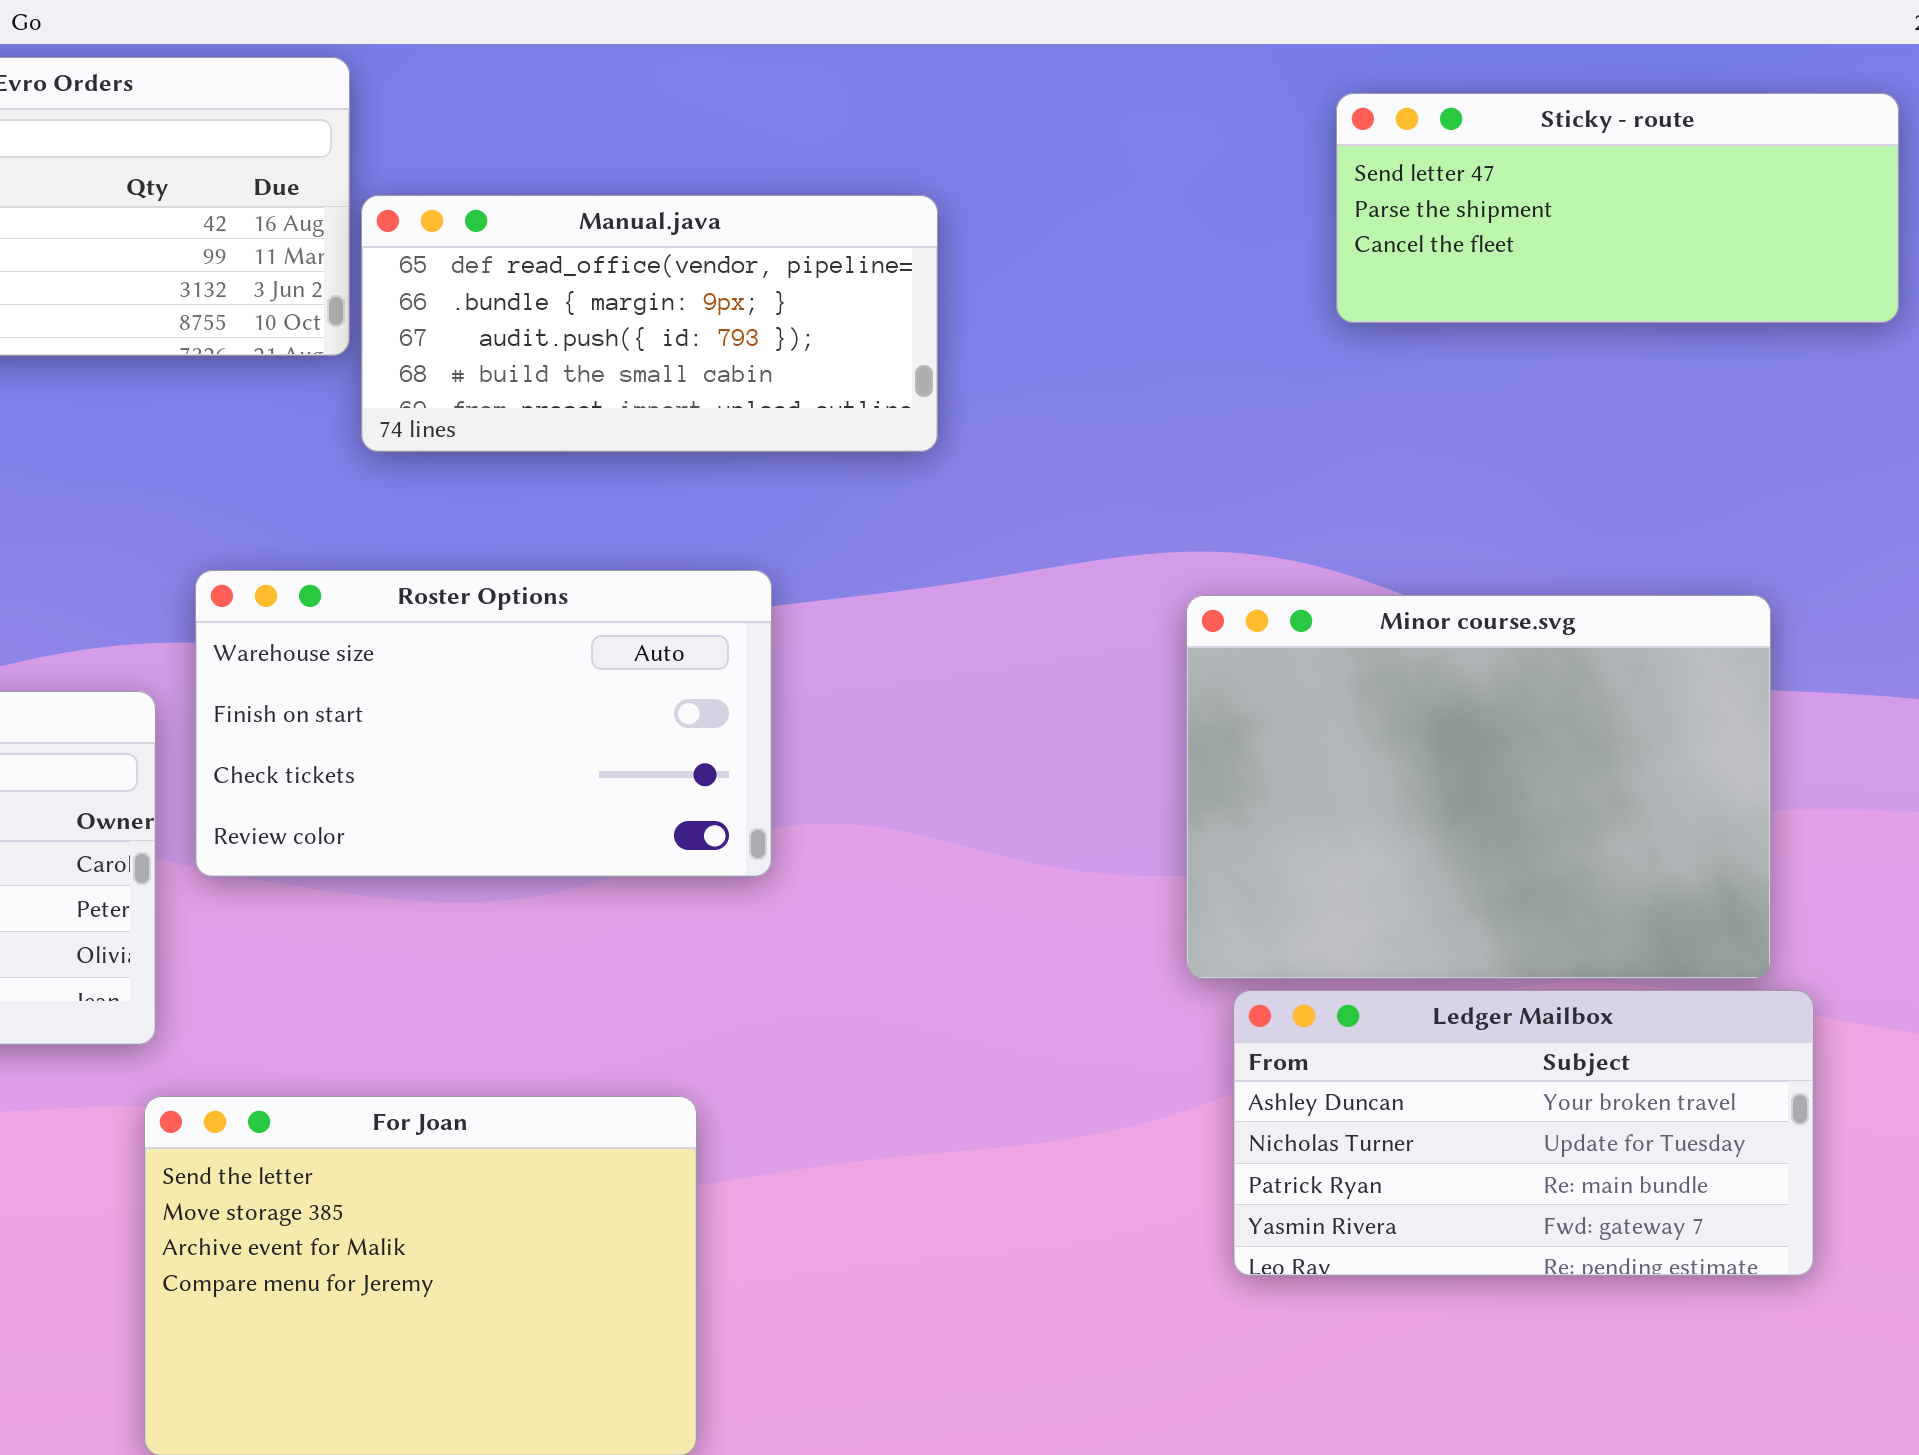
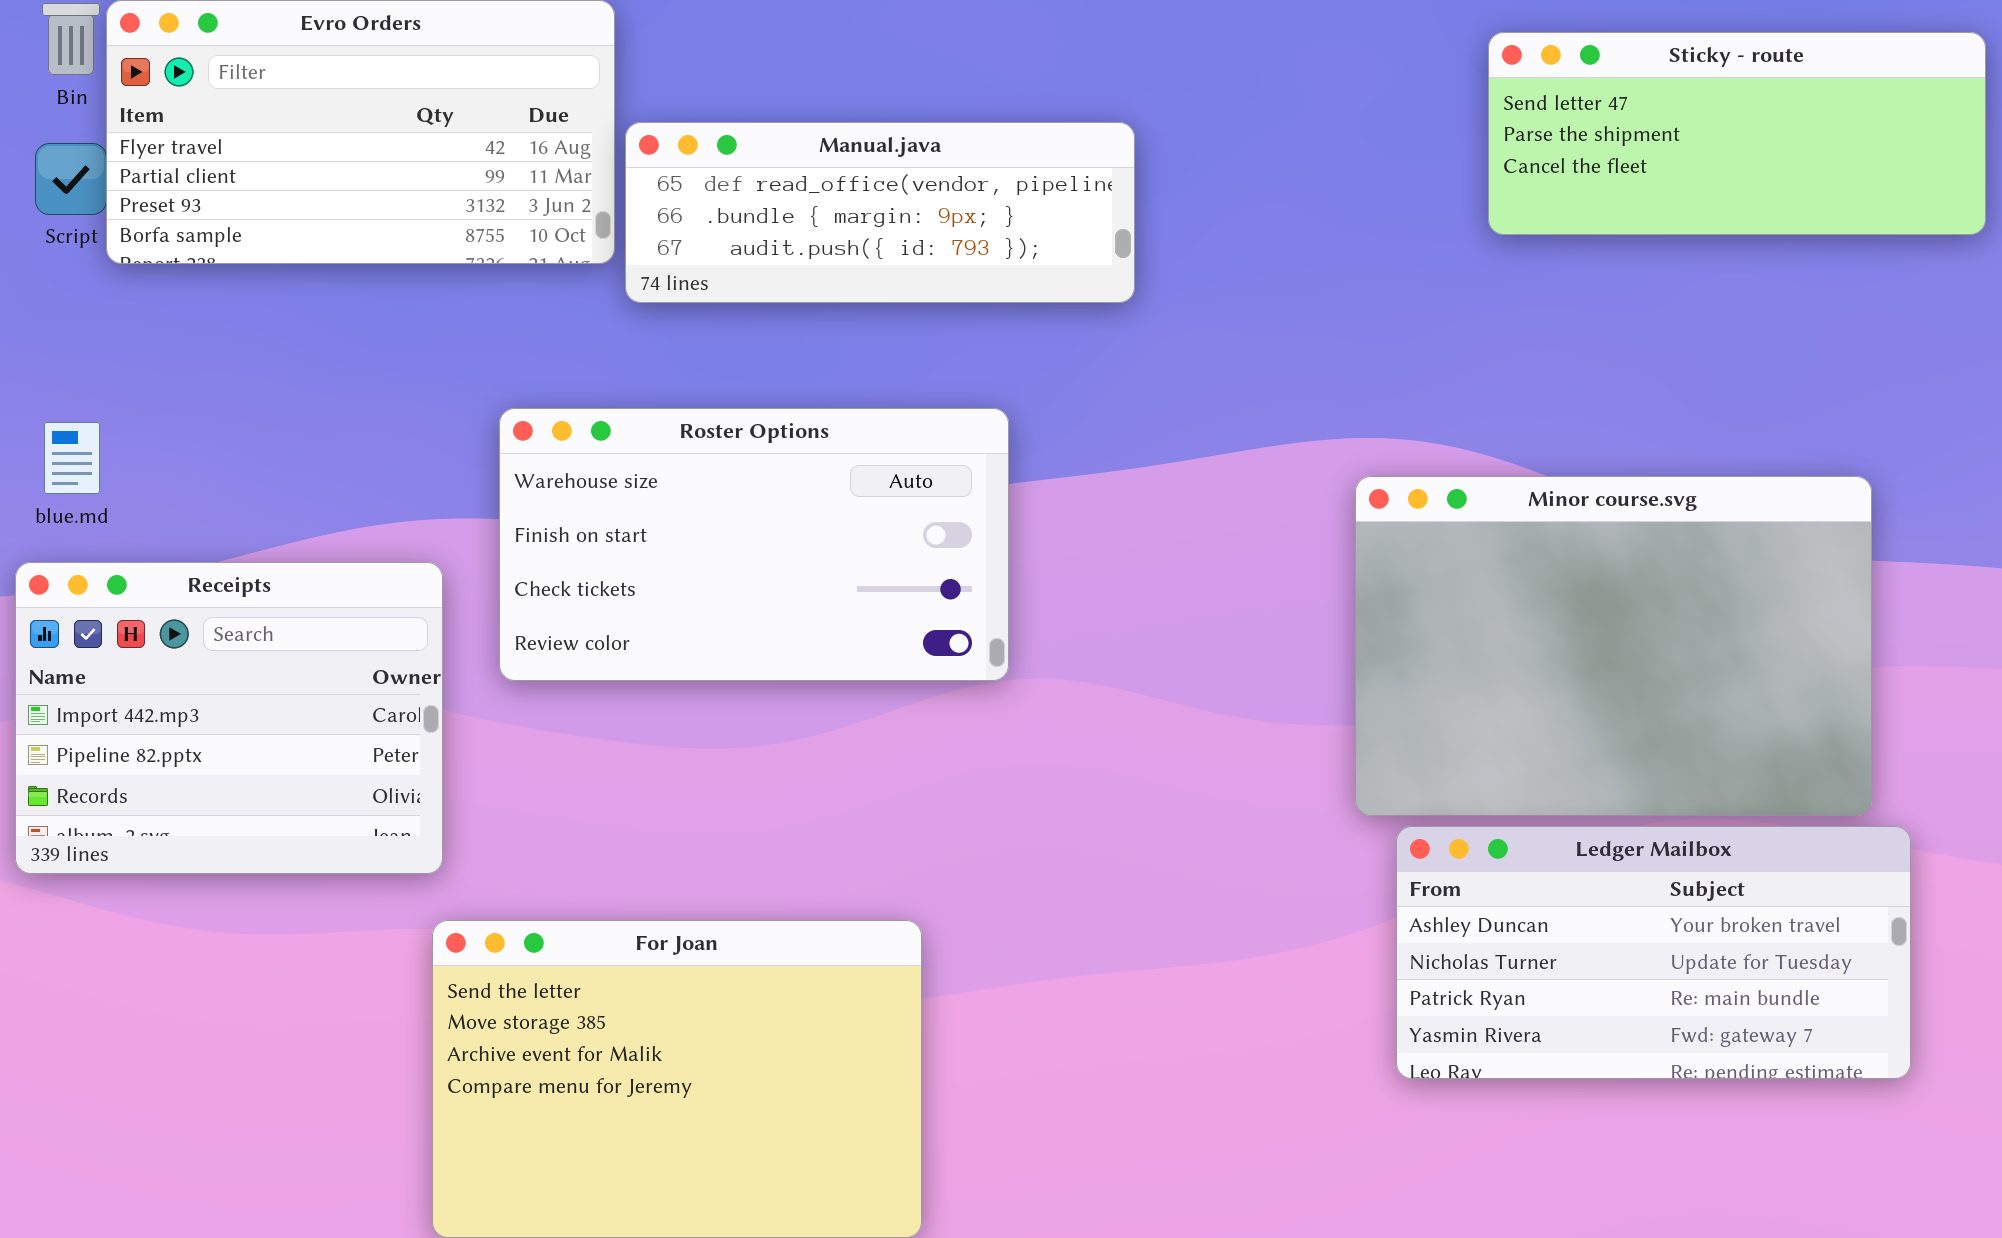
Manual.java: [361,195,938,452] -> [625,122,1135,303], resized
Roster Options: [195,570,772,877] -> [499,408,1009,681], moved

